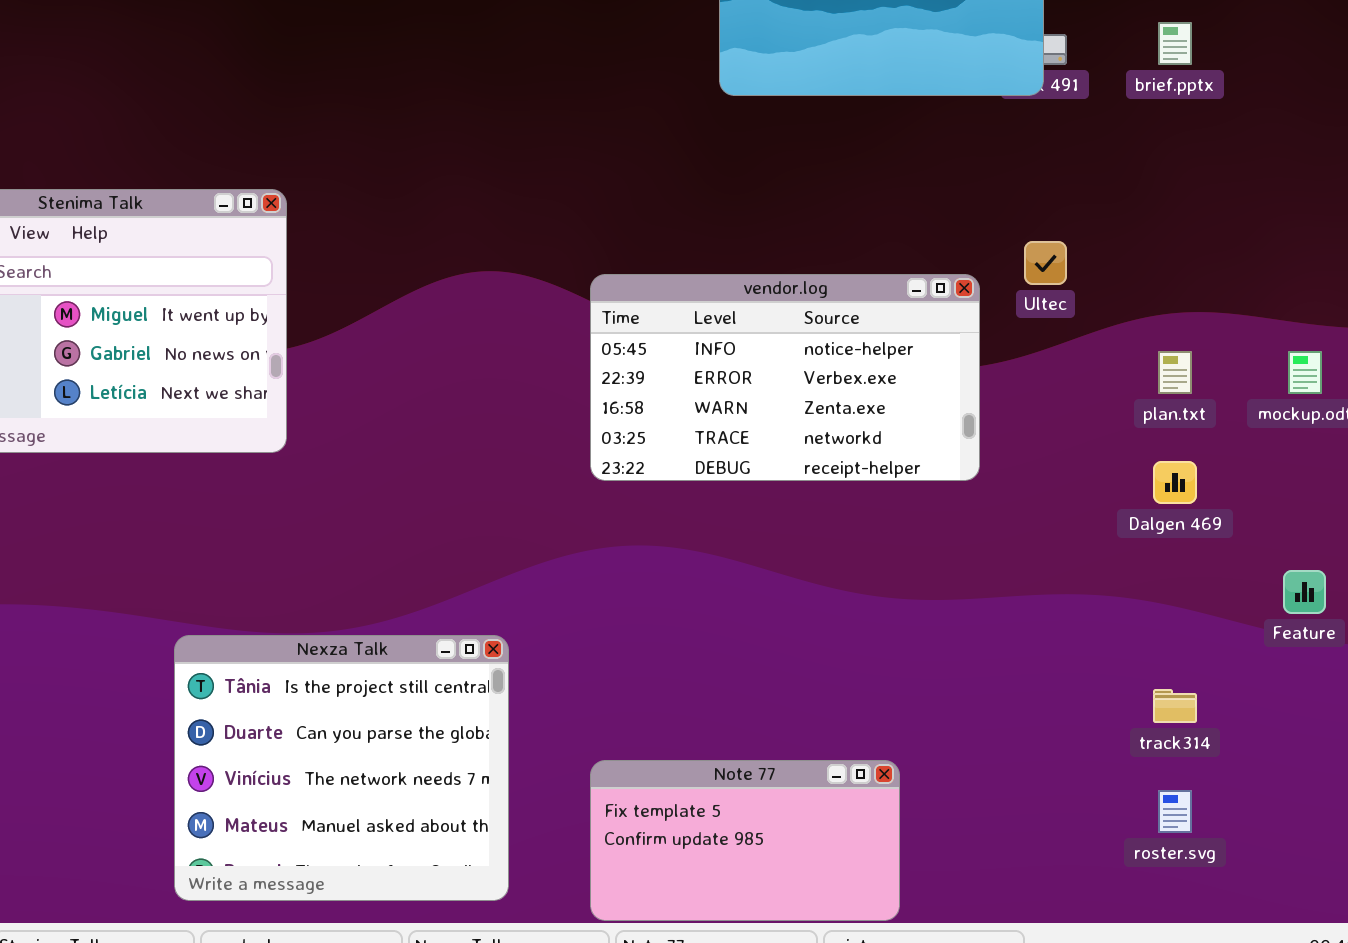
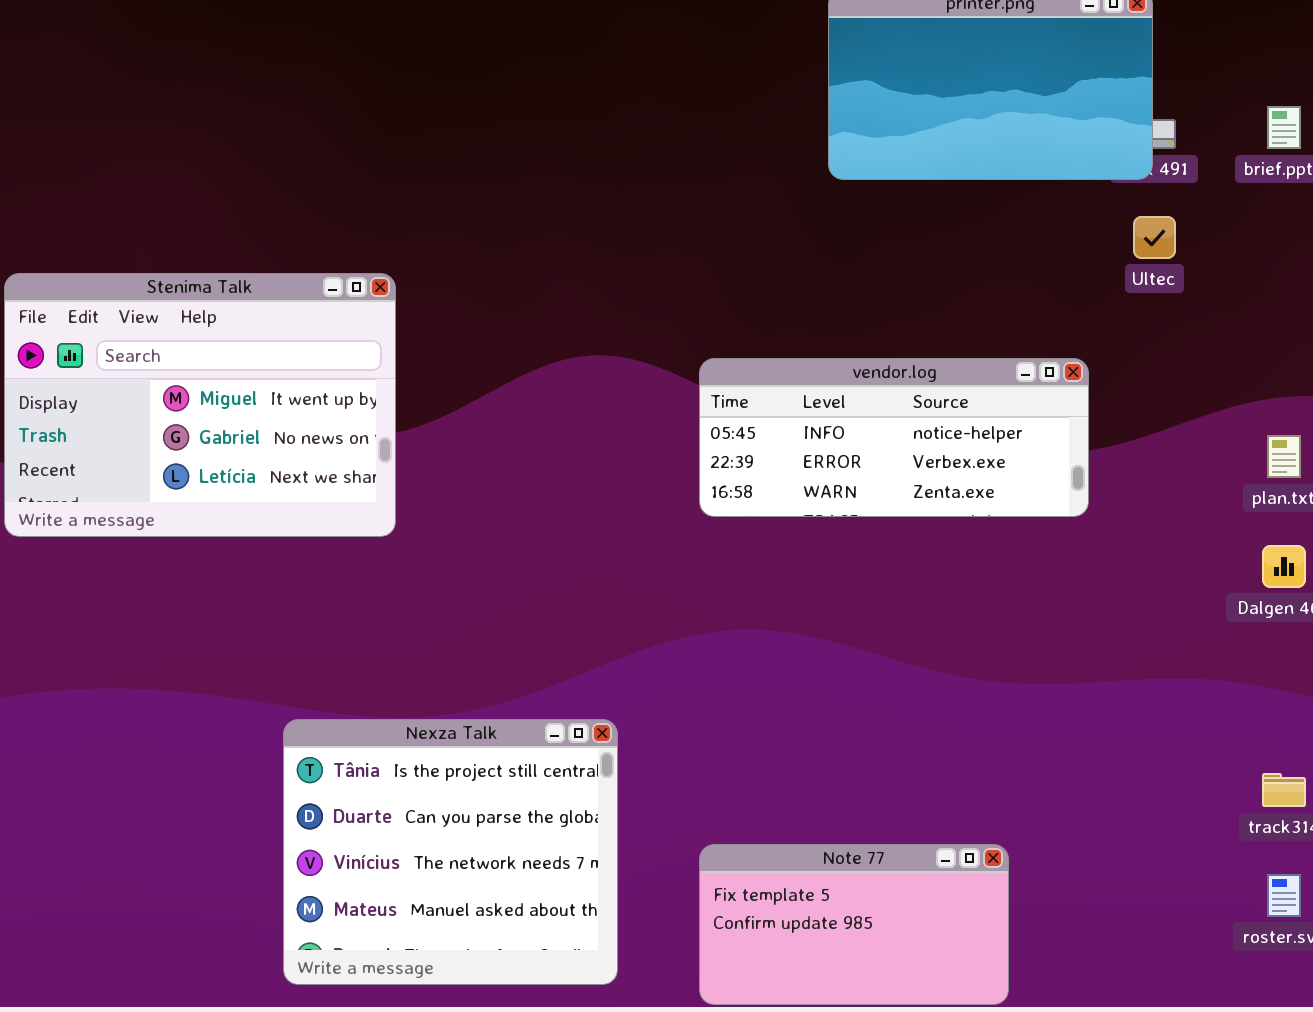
Ultec: [1024,241,1067,285] -> [1133,216,1176,259], moved
vendor.log: [590,274,980,481] -> [699,358,1089,517], resized

